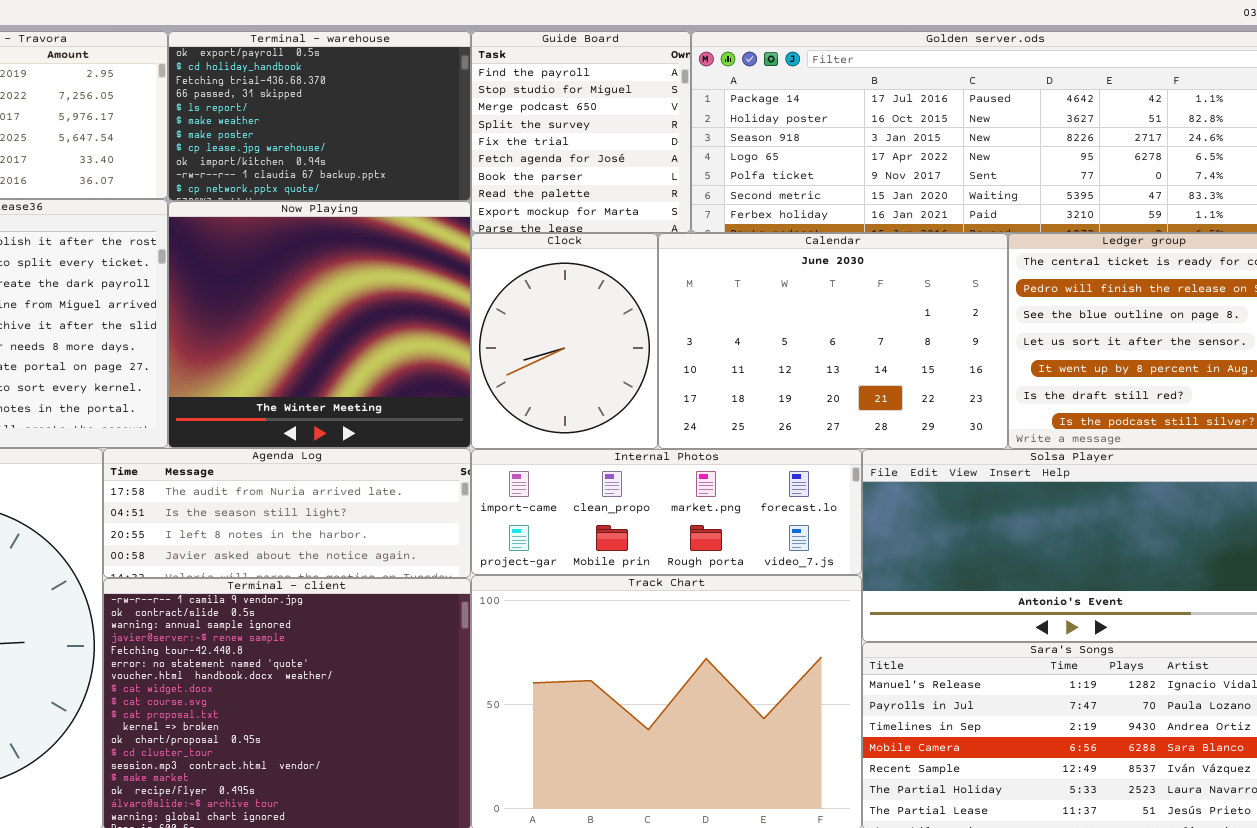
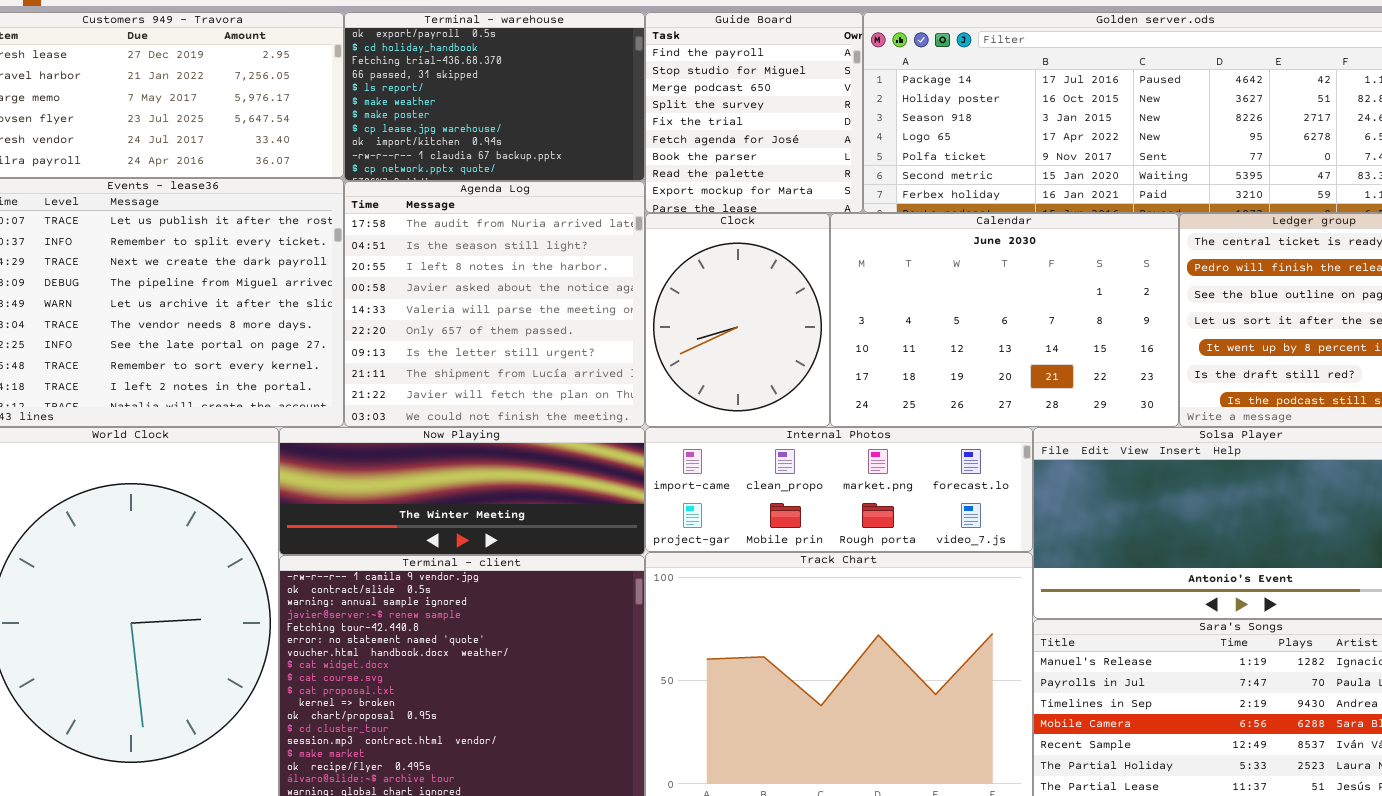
Now Playing: [168,201,471,448] -> [279,427,645,555], moved, resized
Agenda Log: [103,448,471,578] -> [344,181,645,427], moved, resized

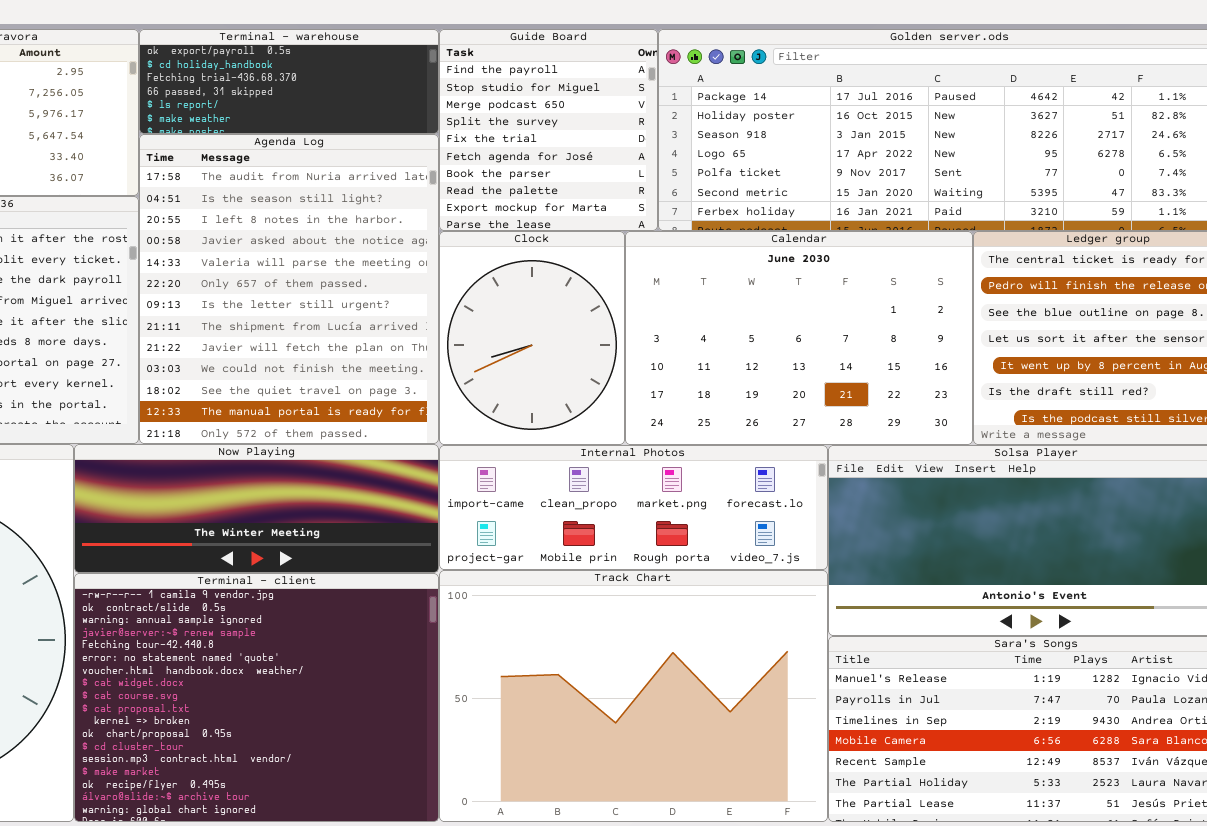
Terminal - warehouse: [344,12,645,181] -> [139,29,439,134], resized
Agenda Log: [344,181,645,427] -> [139,134,439,444], resized

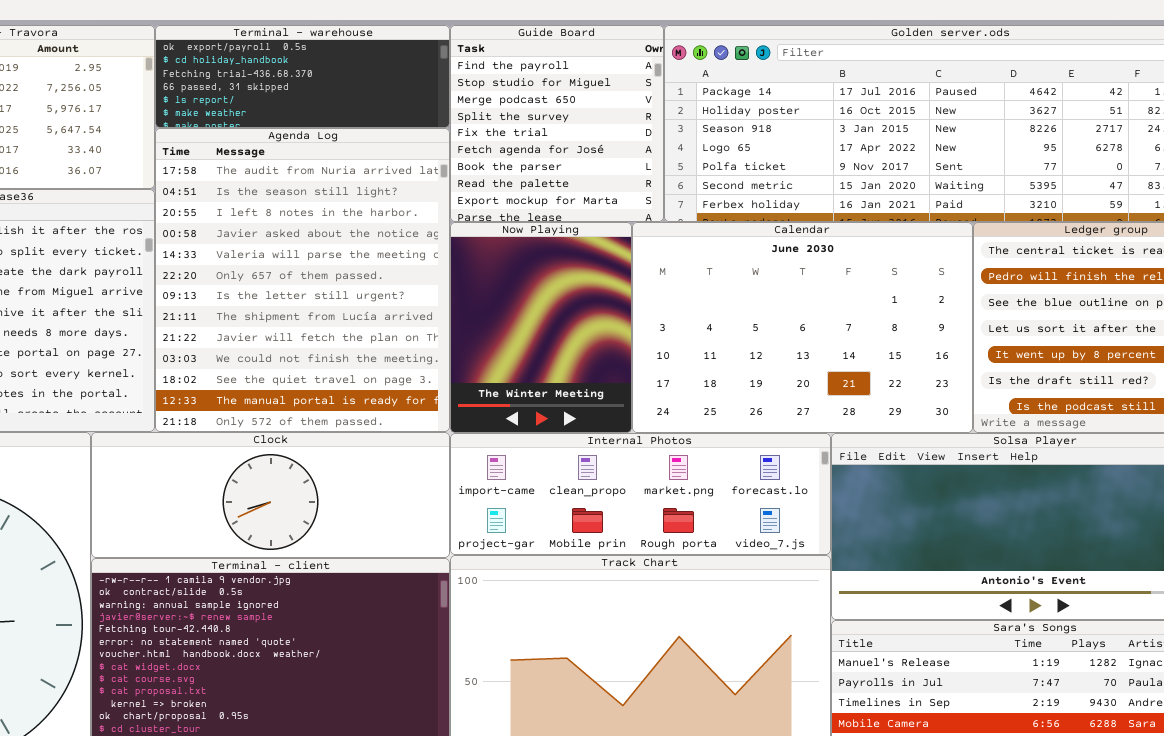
Clock: [439,231,625,445] -> [91,432,450,558], moved, resized
Now Playing: [74,444,439,573] -> [450,222,632,433], moved, resized

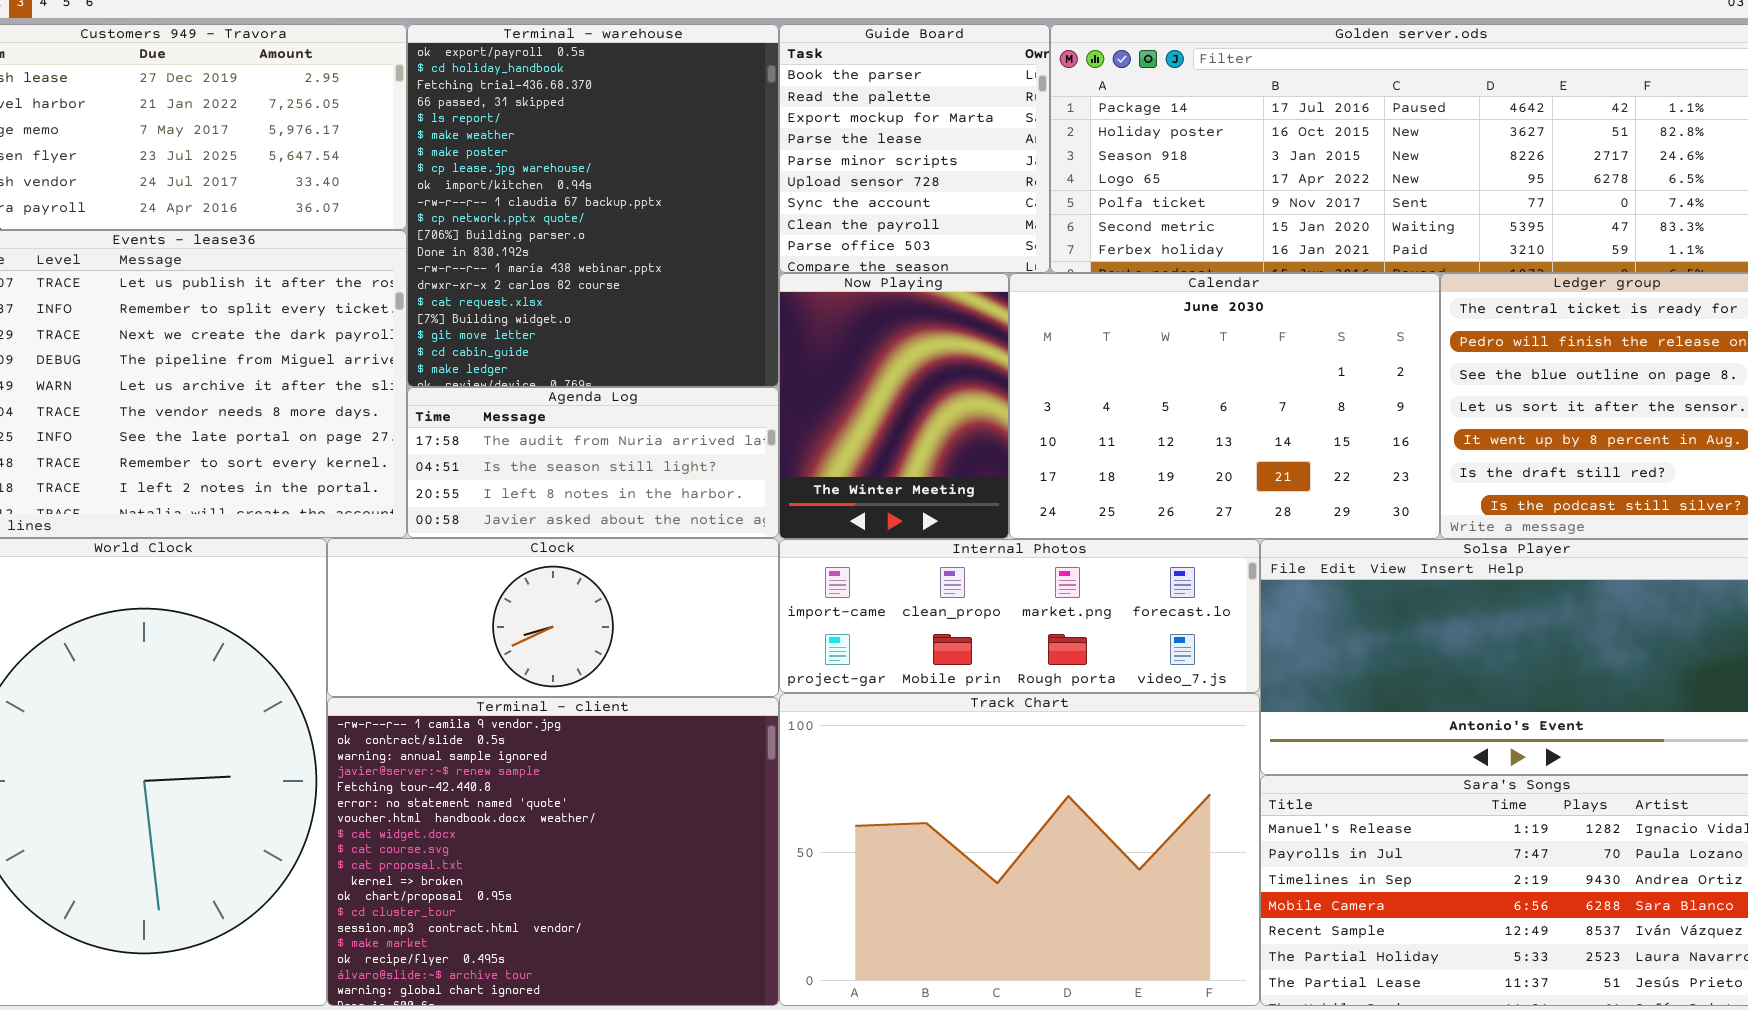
Terminal - warehouse: [155,25,450,128] -> [407,24,779,387], resized
Guide Board: [450,25,664,222] -> [779,24,1050,273], scrolled down 6 rows
Agenda Log: [155,128,450,432] -> [407,387,779,538], resized

